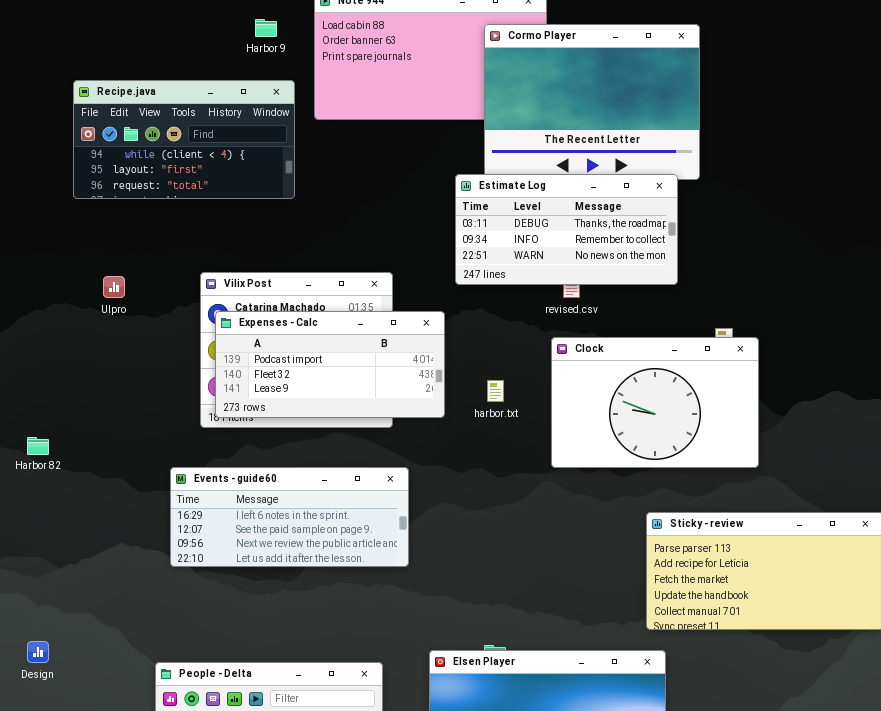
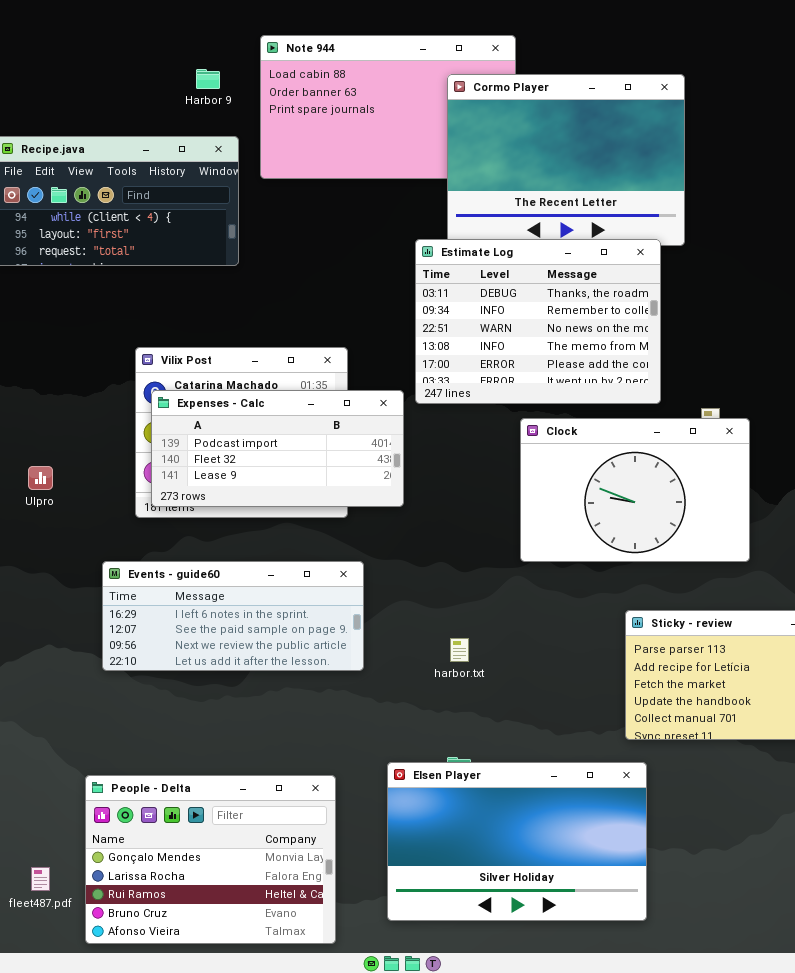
Estimate Log: [455,174,678,285] -> [415,239,661,404], resized
Ulpro: [103,276,125,298] -> [28,466,53,490], moved
harbor.txt: [487,380,504,402] -> [450,638,469,662], moved

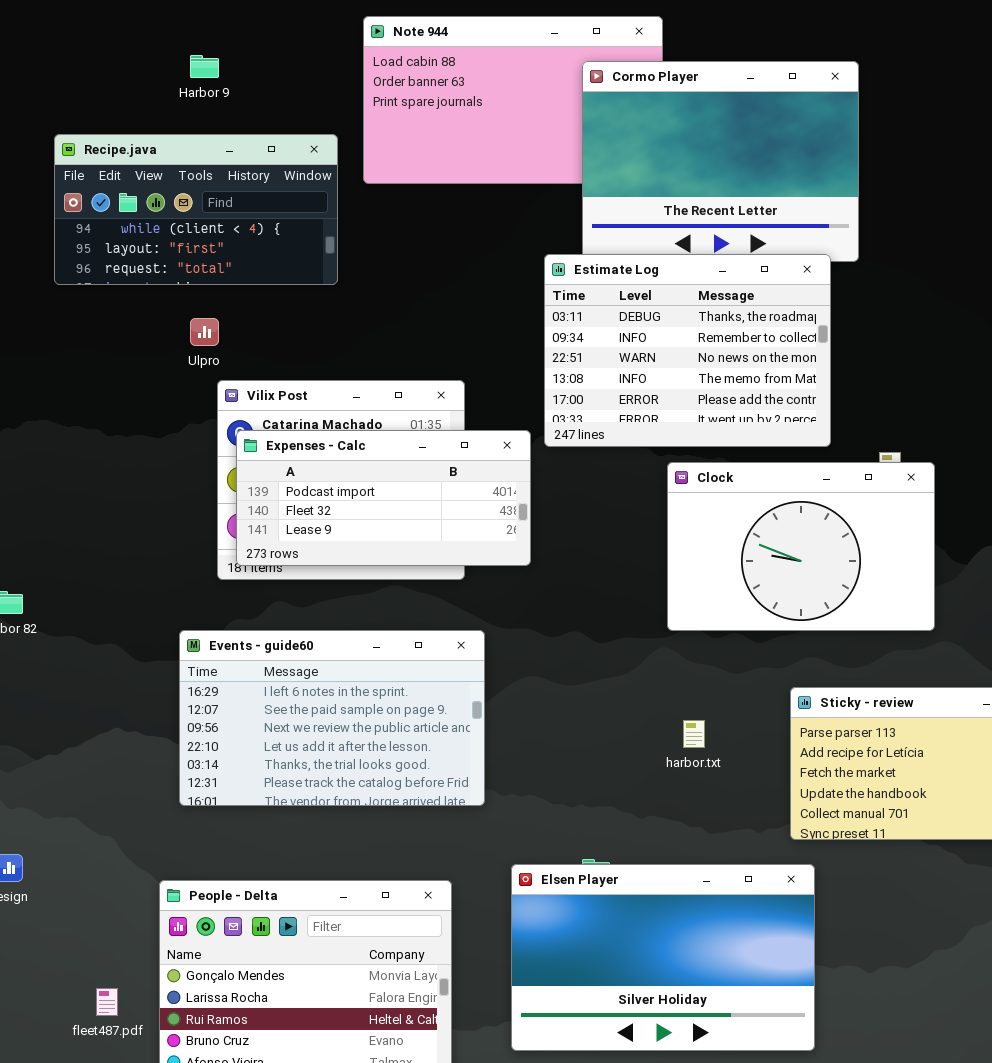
Harbor 9: [196,69,220,89] -> [190,55,219,78], moved
Ulpro: [28,466,53,490] -> [190,318,219,346], moved
Events - guide60: [102,561,364,671] -> [179,630,485,806], resized
harbor.txt: [450,638,469,662] -> [683,720,705,748], moved

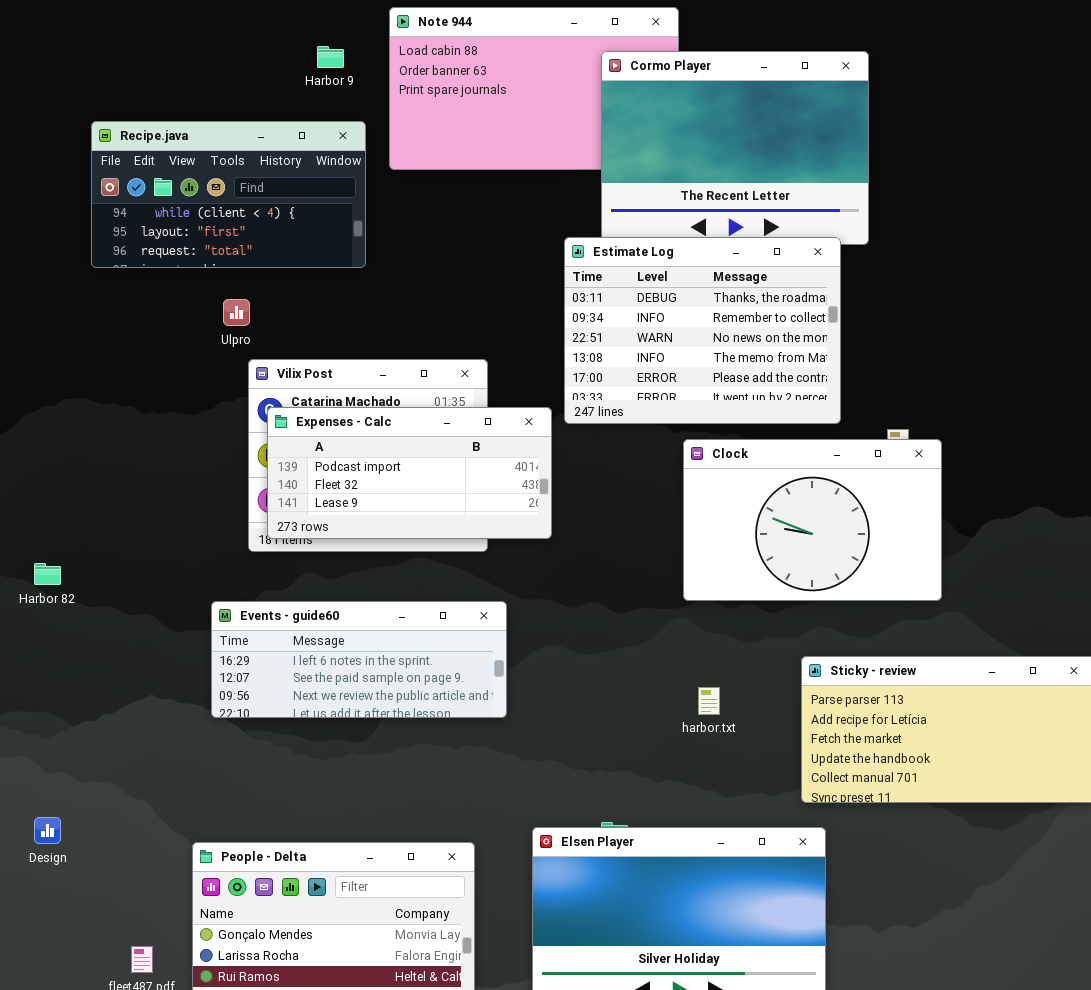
Harbor 9: [190,55,219,78] -> [317,46,344,68], moved
Events - guide60: [179,630,485,806] -> [211,601,507,718], resized

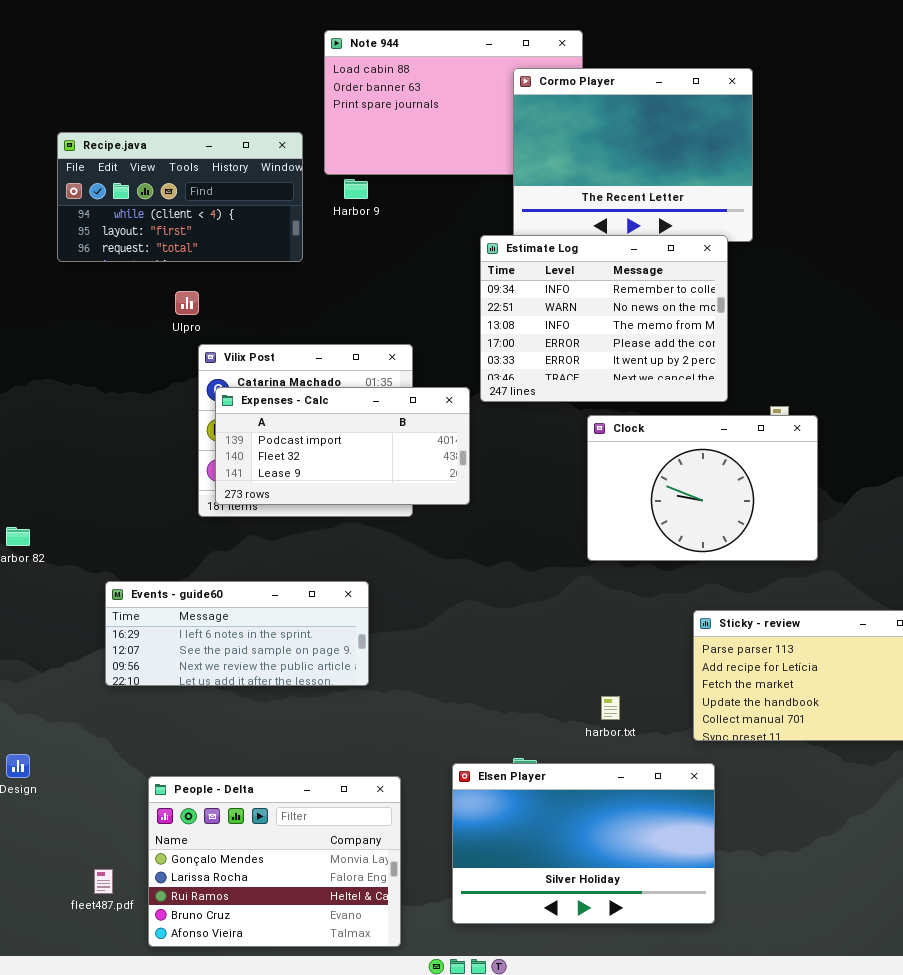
Harbor 9: [317,46,344,68] -> [344,179,368,199], moved
Estimate Log: [564,237,841,424] -> [480,235,728,402], scrolled down 1 row
Events - guide60: [211,601,507,718] -> [105,581,369,686], moved
harbor.txt: [698,687,720,715] -> [601,696,620,720], moved

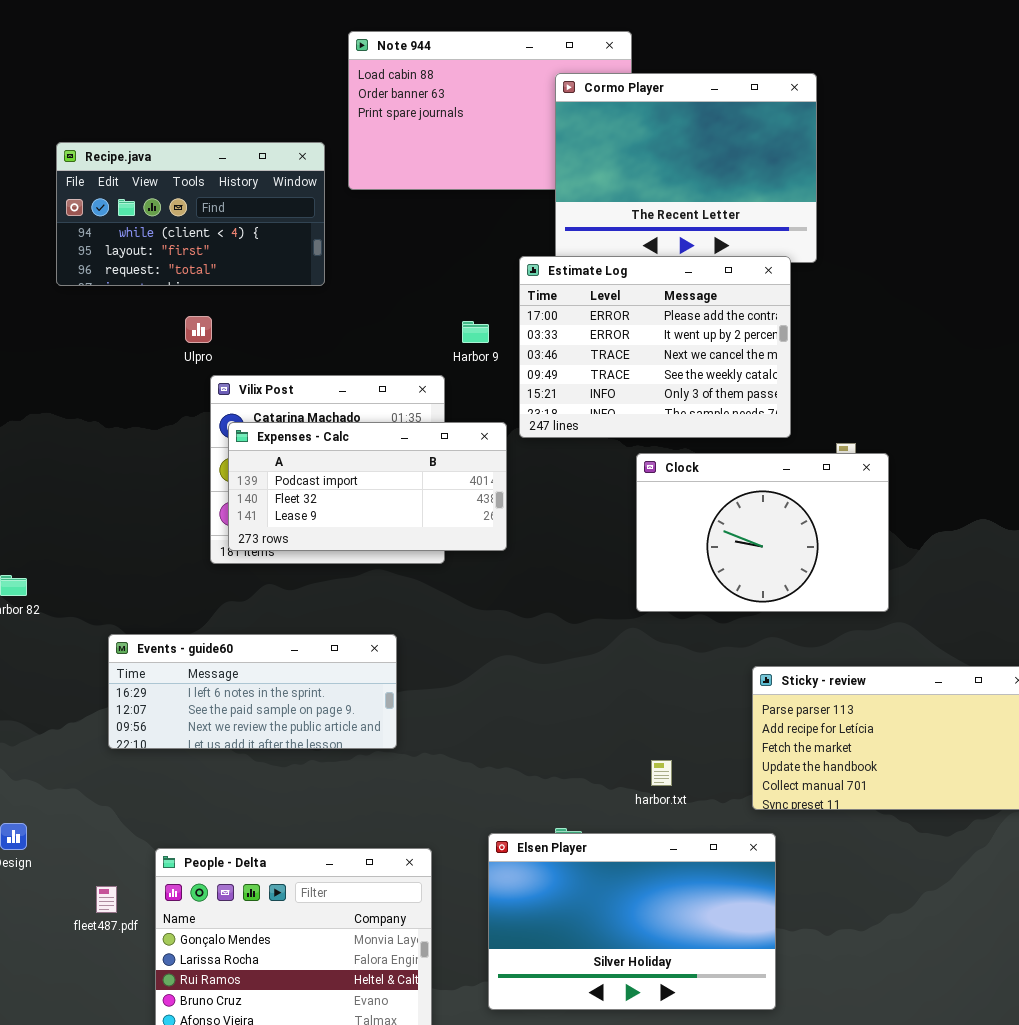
Harbor 9: [344,179,368,199] -> [462,321,489,343], moved
Estimate Log: [480,235,728,402] -> [519,256,791,438], scrolled down 3 rows
fleet487.pdf: [94,869,113,894] -> [96,886,117,913], moved

